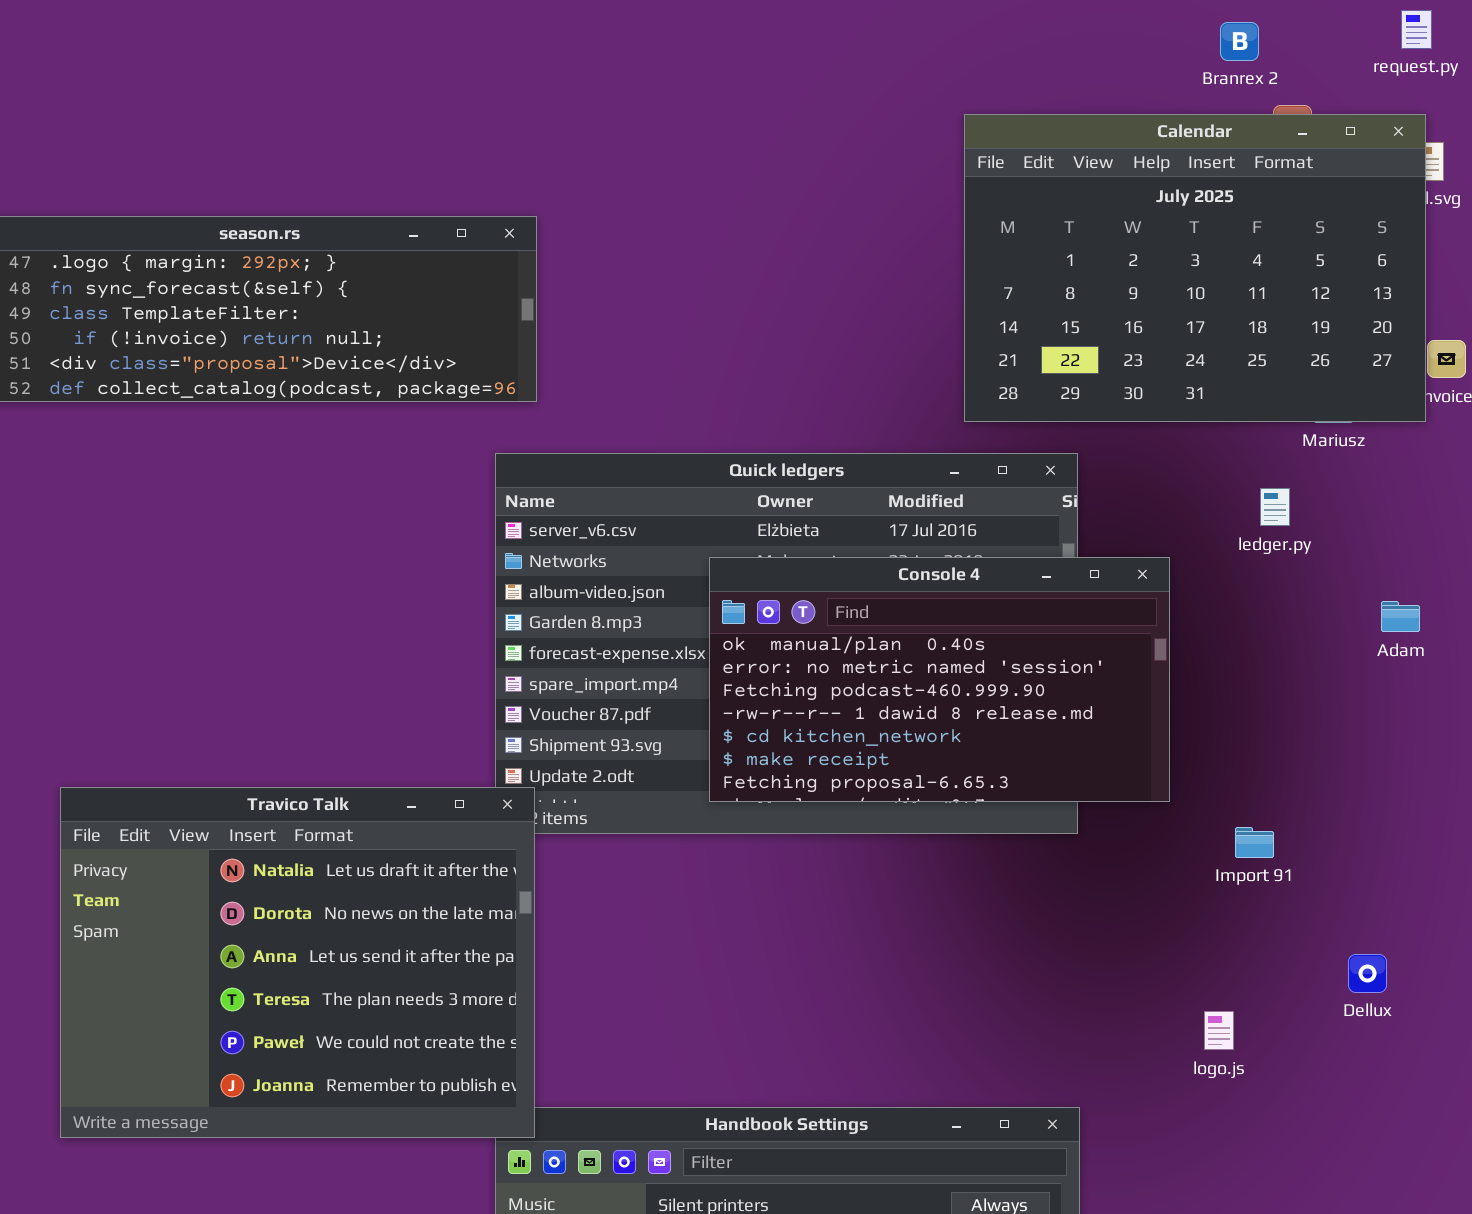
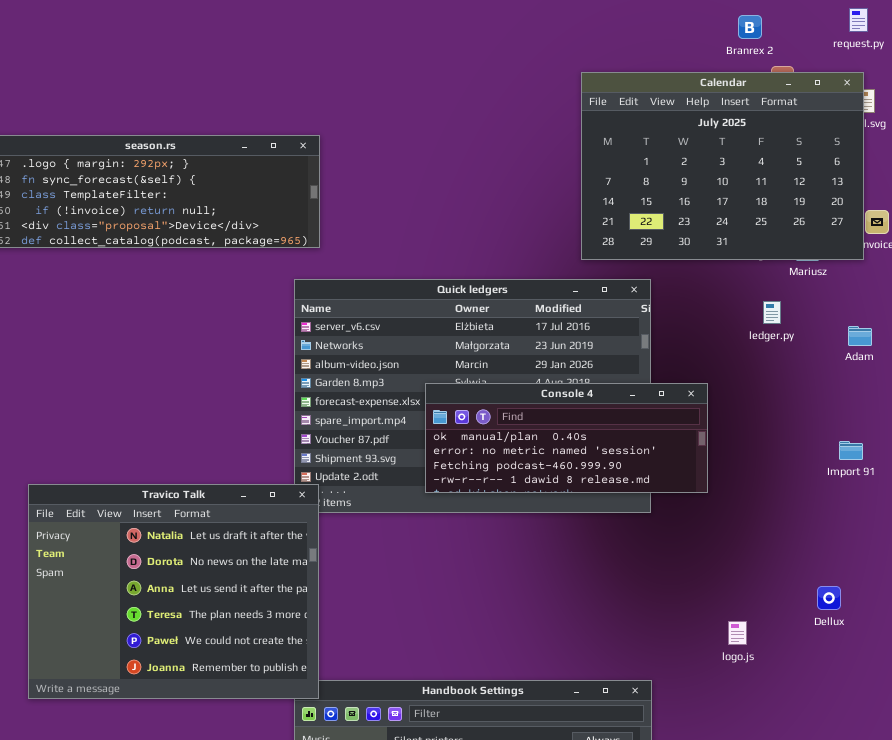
Console 4: [709,557,1170,802] -> [425,383,708,493], resized
Adam: [1381,601,1420,632] -> [848,326,872,346], moved
Import 91: [1235,827,1274,858] -> [839,441,863,460], moved

